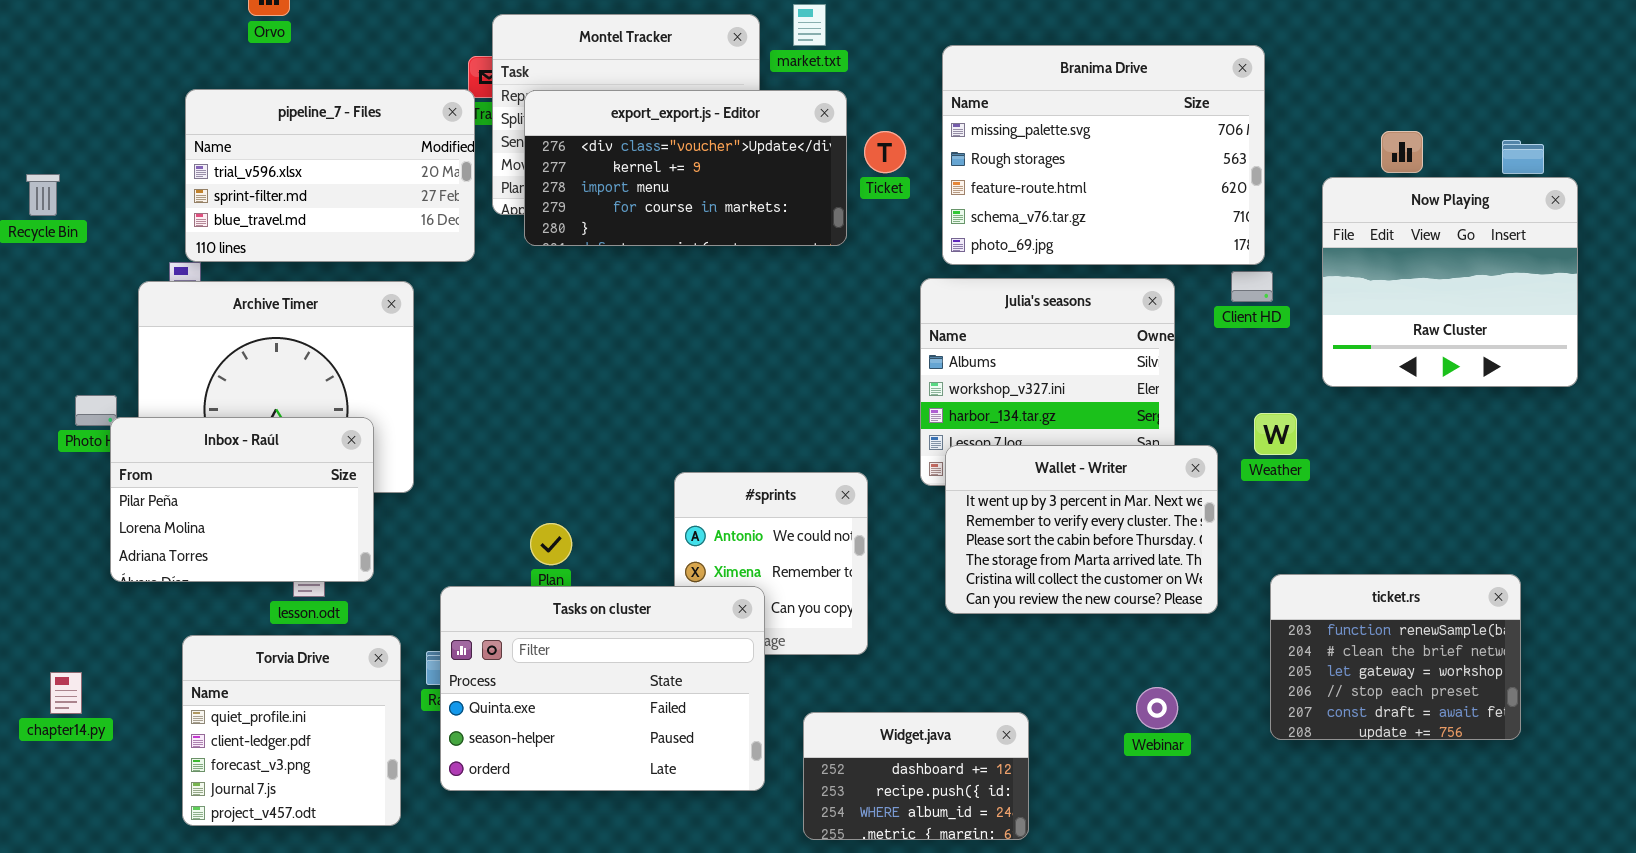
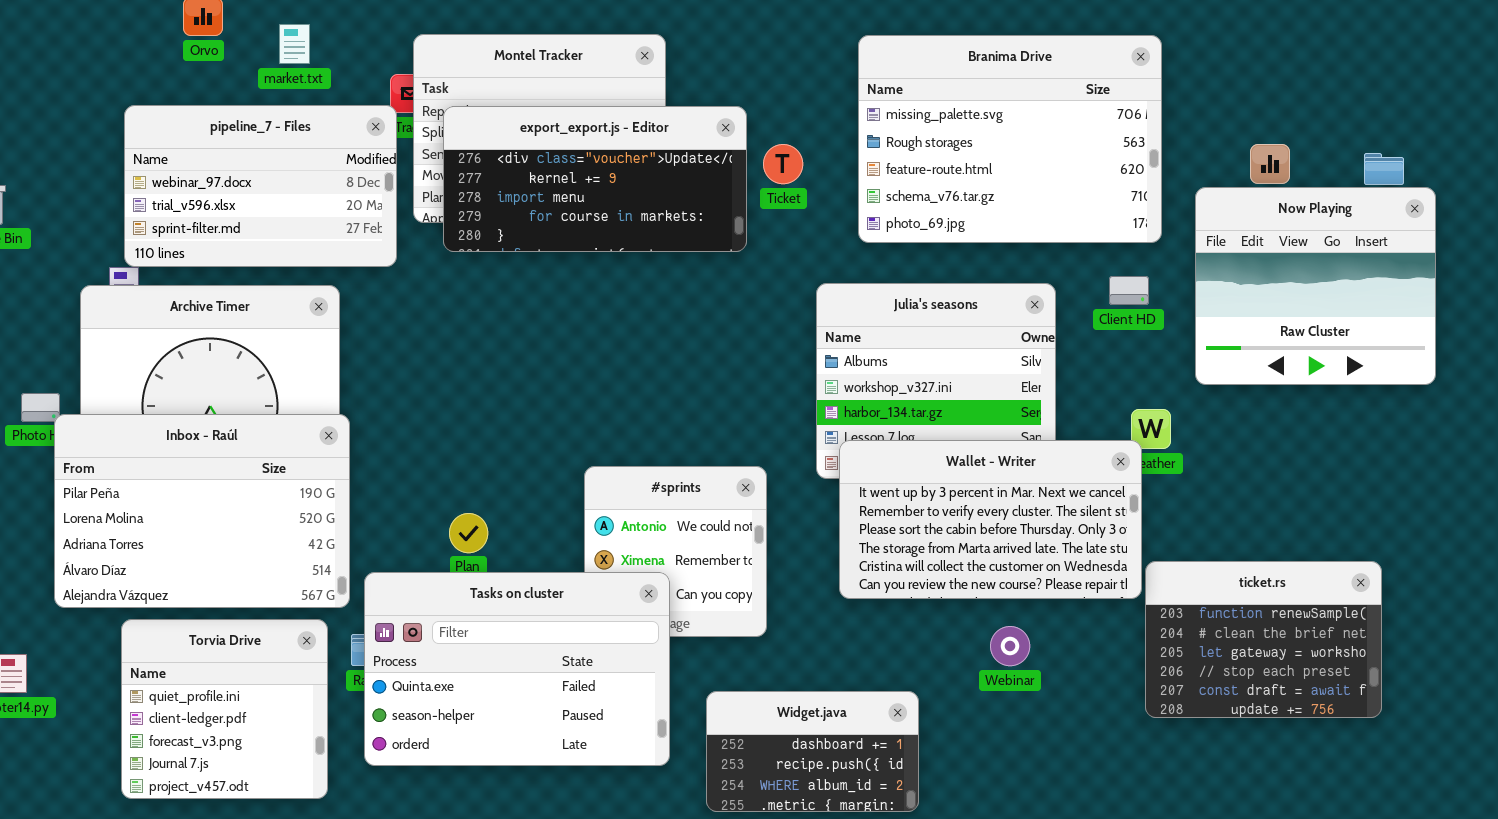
market.txt: [793,4,826,46] -> [279,24,310,64], moved
Branima Drive: [942,45,1265,265] -> [858,35,1162,243], moved
pipeline_7 - Files: [185,89,475,262] -> [124,105,397,267], scrolled up 1 row
Inbox - Raúl: [110,417,374,582] -> [54,414,350,608], resized
Wallet - Writer: [945,445,1218,614] -> [839,440,1142,599], resized
Webinar: [1136,687,1178,729] -> [990,626,1030,666], moved

